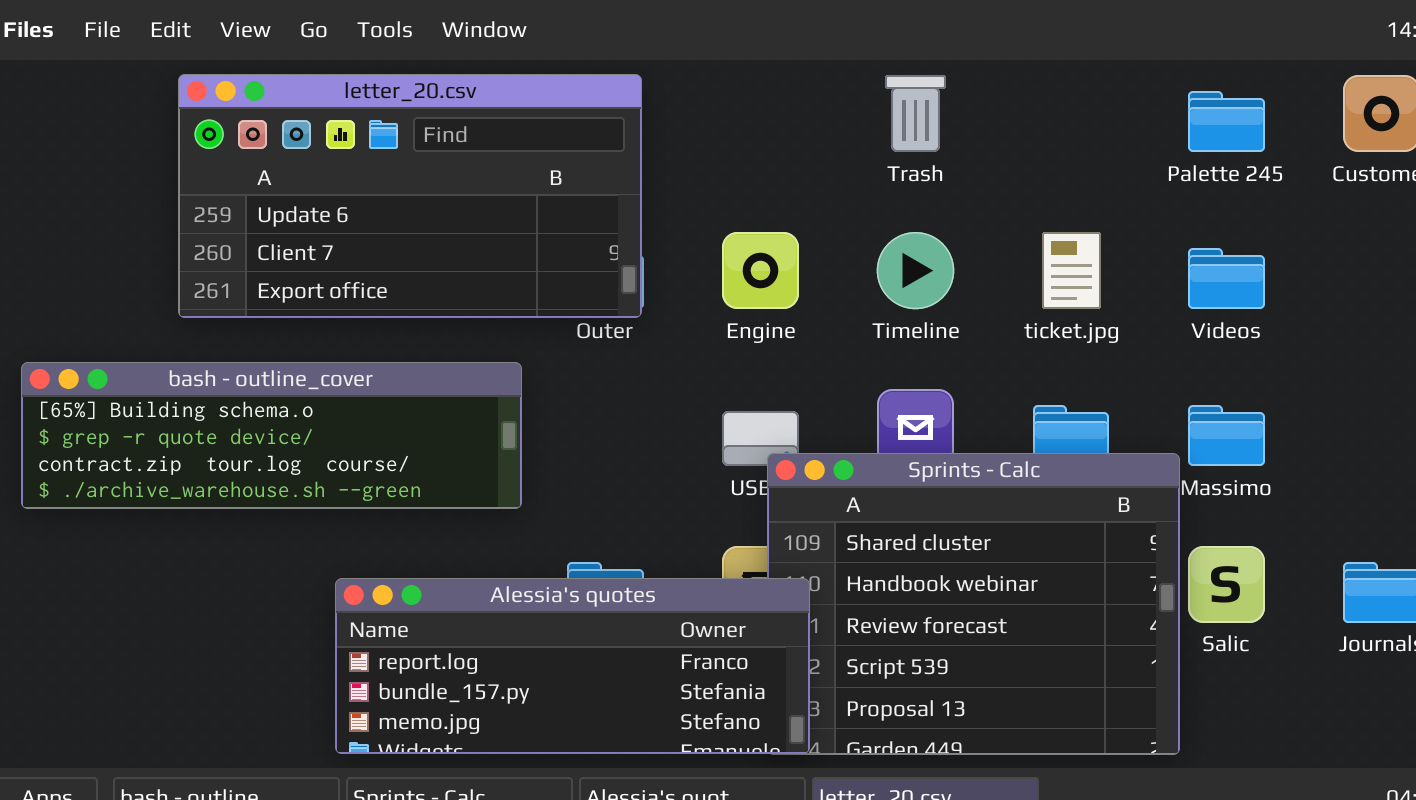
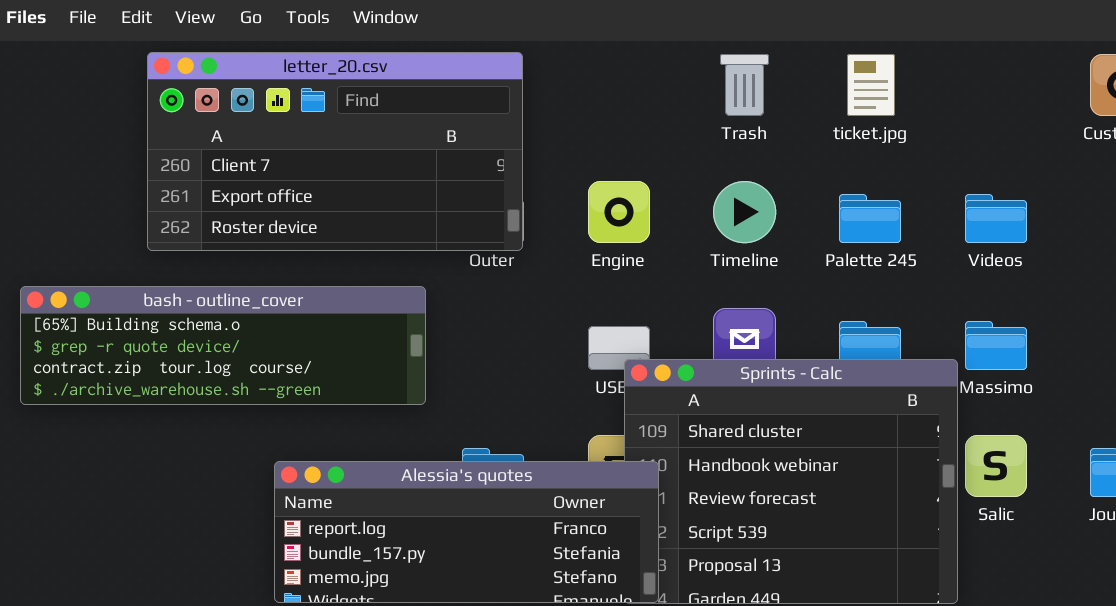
letter_20.csv: [178,74,642,318] -> [147,52,523,251], scrolled down 1 row
Palette 245: [1188,91,1265,152] -> [839,194,901,243], moved
ticket.jpg: [1042,232,1101,309] -> [847,54,895,116], moved

